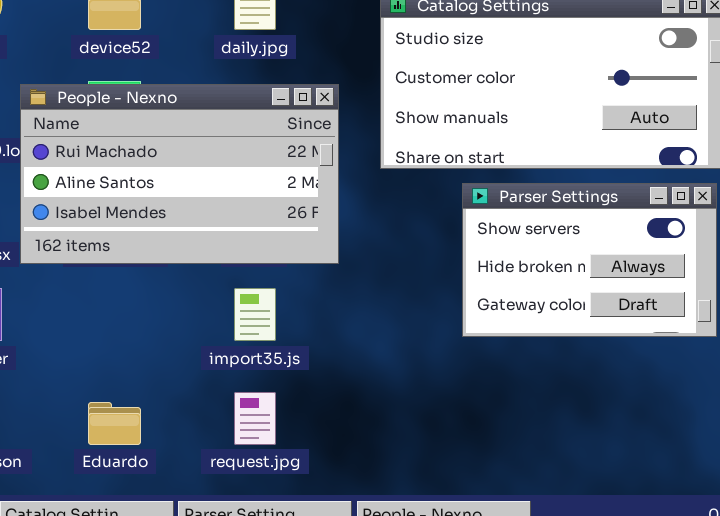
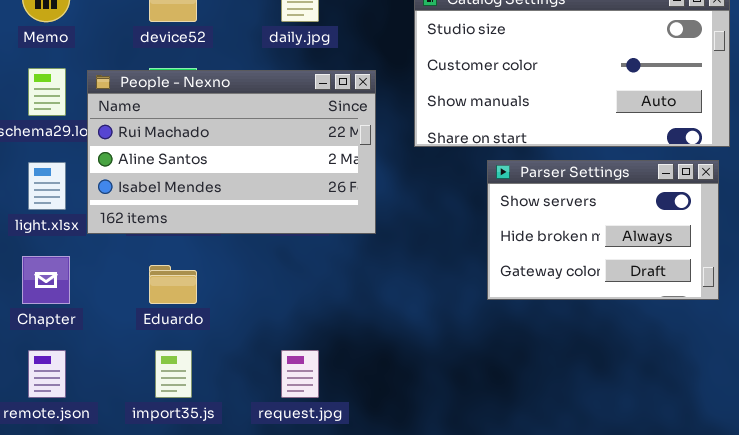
import35.js: [234,288,276,341] -> [155,350,192,398], moved
Eduardo: [88,402,141,445] -> [149,265,197,304], moved

